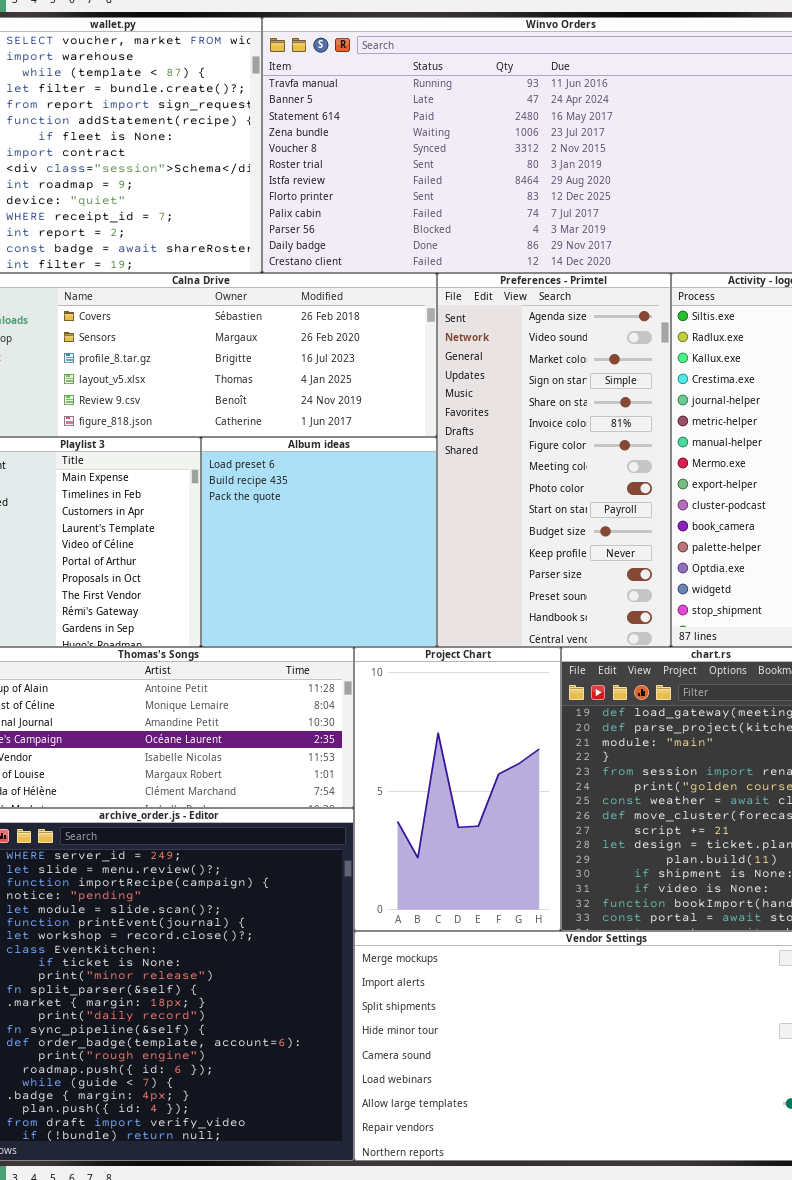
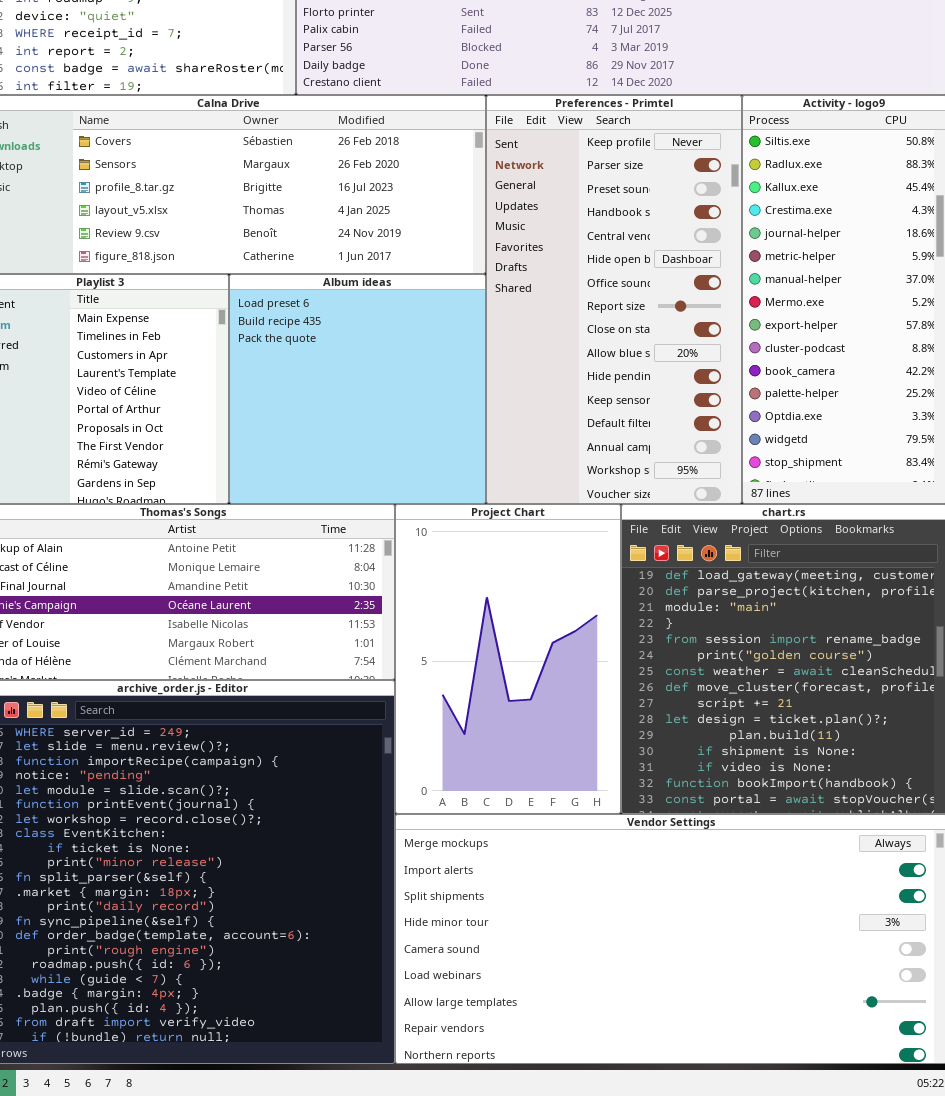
Preferences - Primtel: [437,273,671,647] -> [486,95,742,504], scrolled down 11 rows

